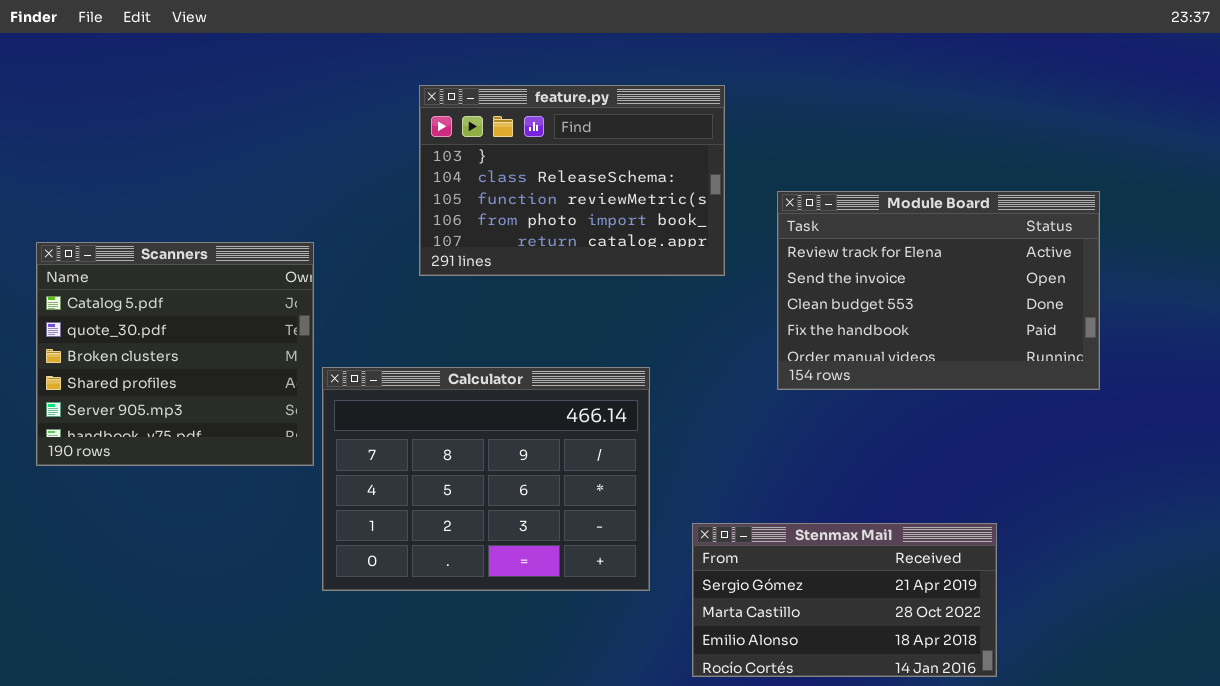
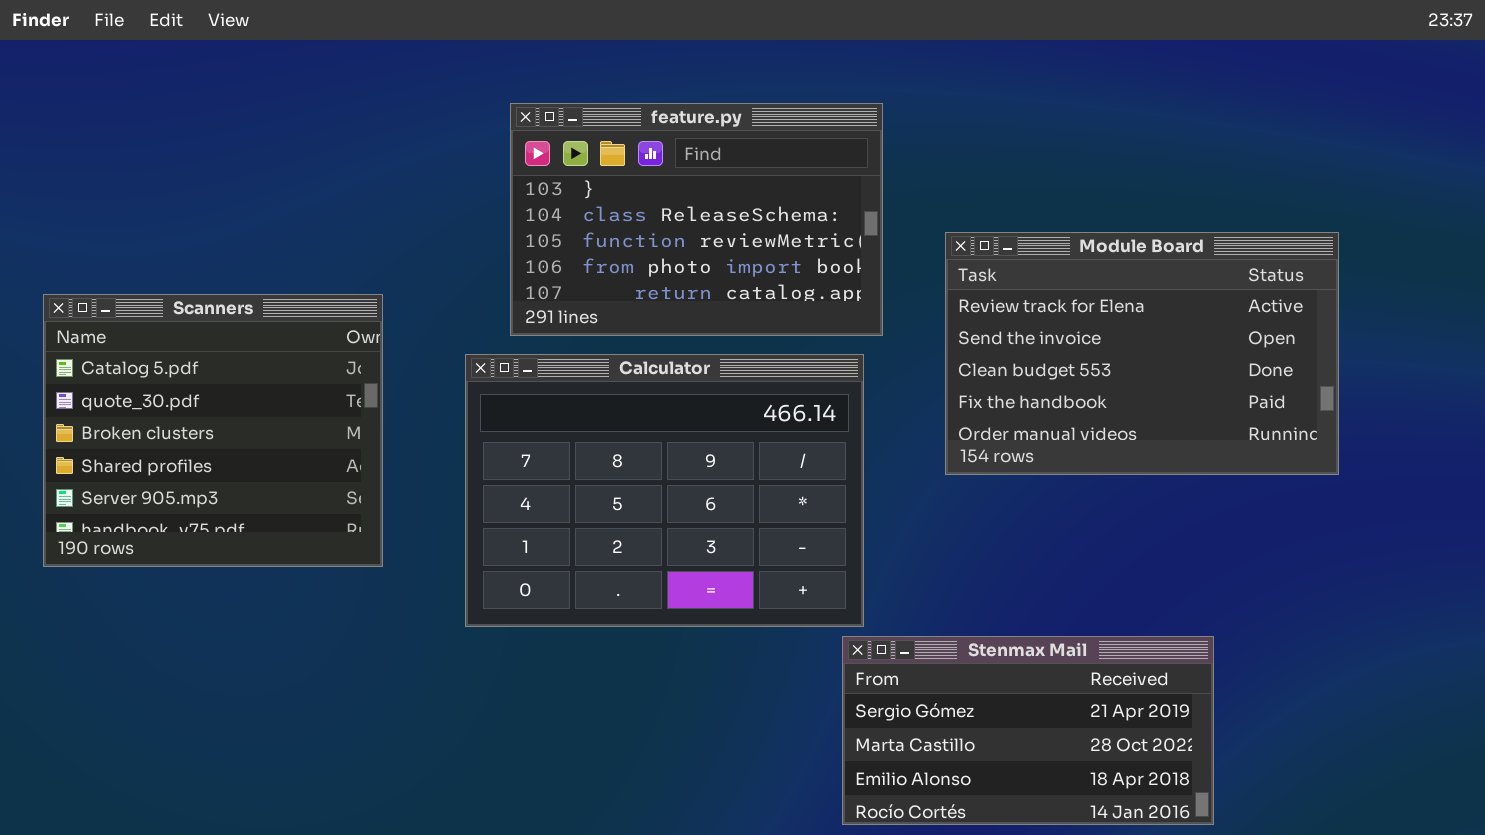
Calculator: [322,367,650,591] -> [465,354,864,627], moved

